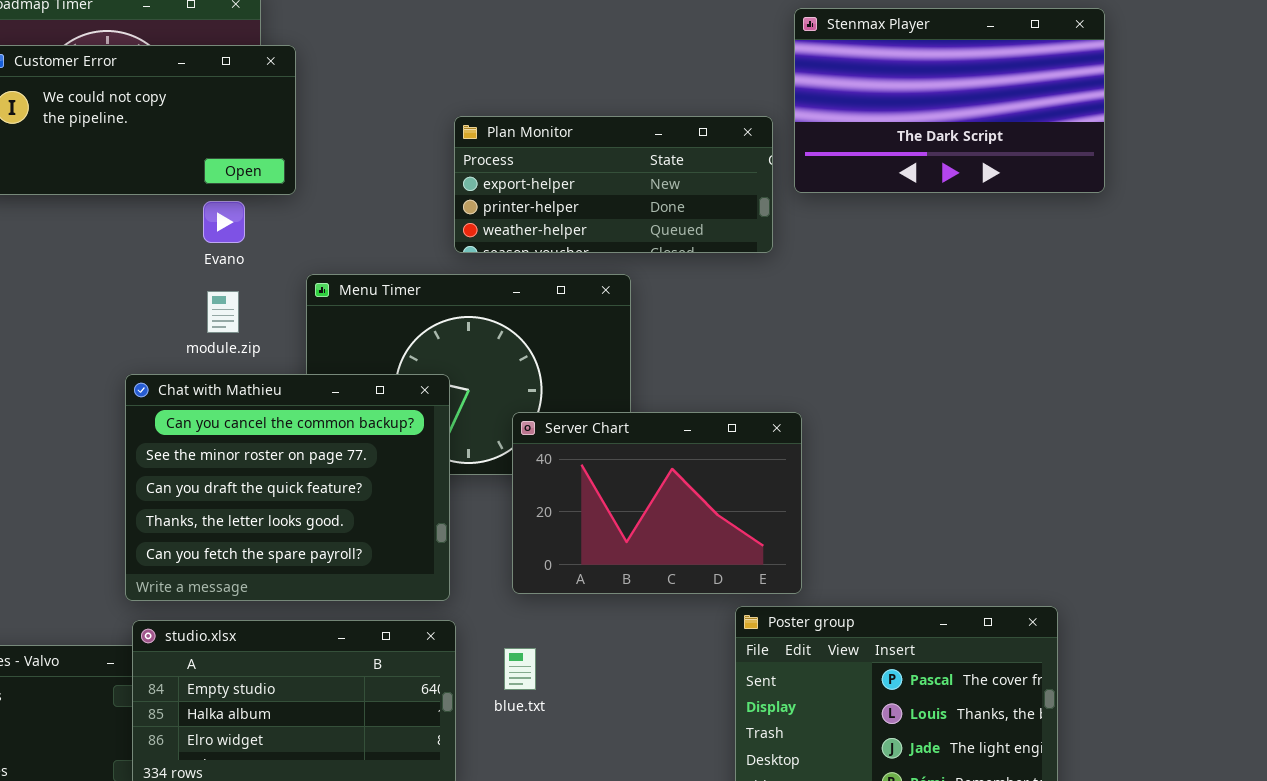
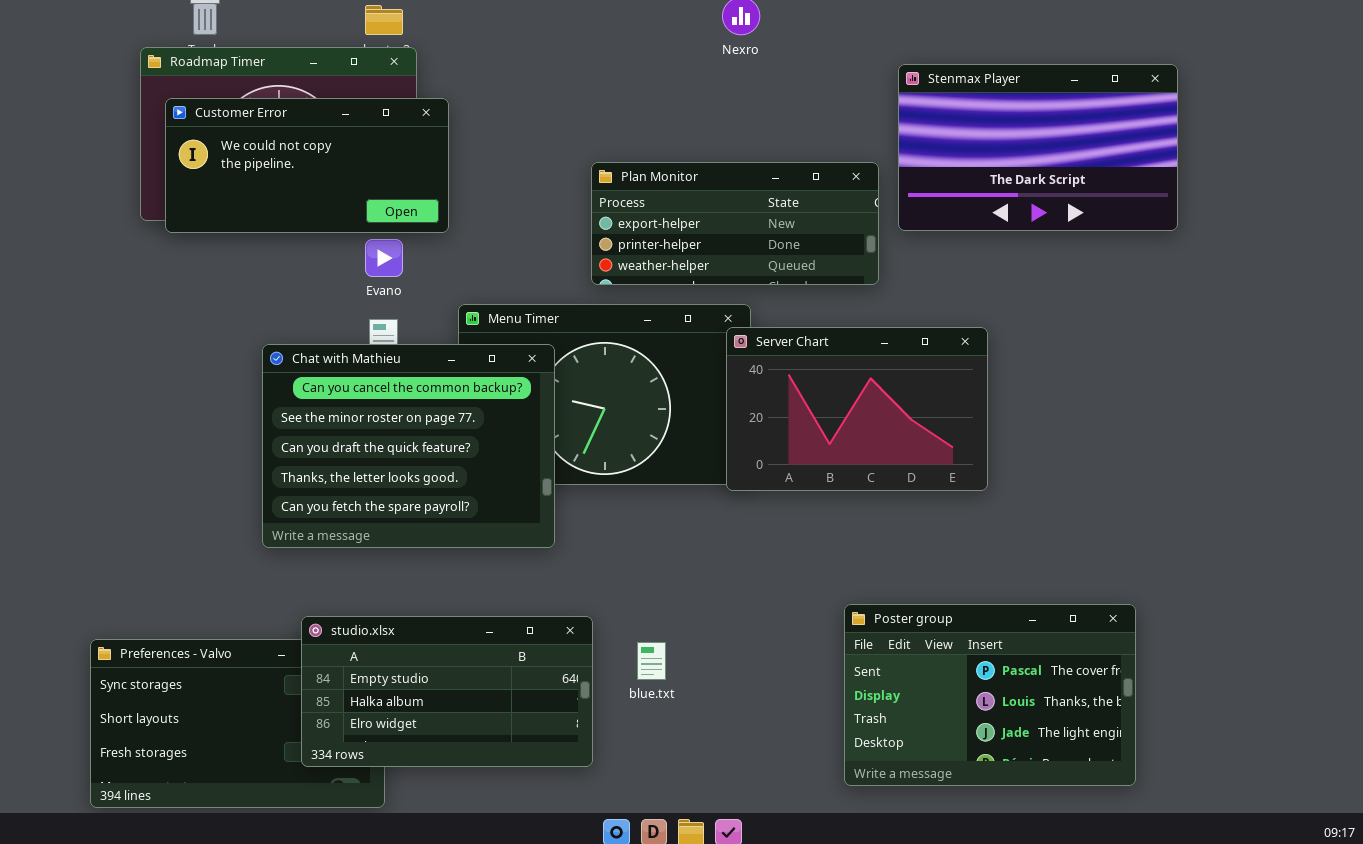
Chat with Mathieu: [125,374,450,601] -> [262,344,555,548], moved
Server Chart: [512,412,802,594] -> [726,327,988,491], moved

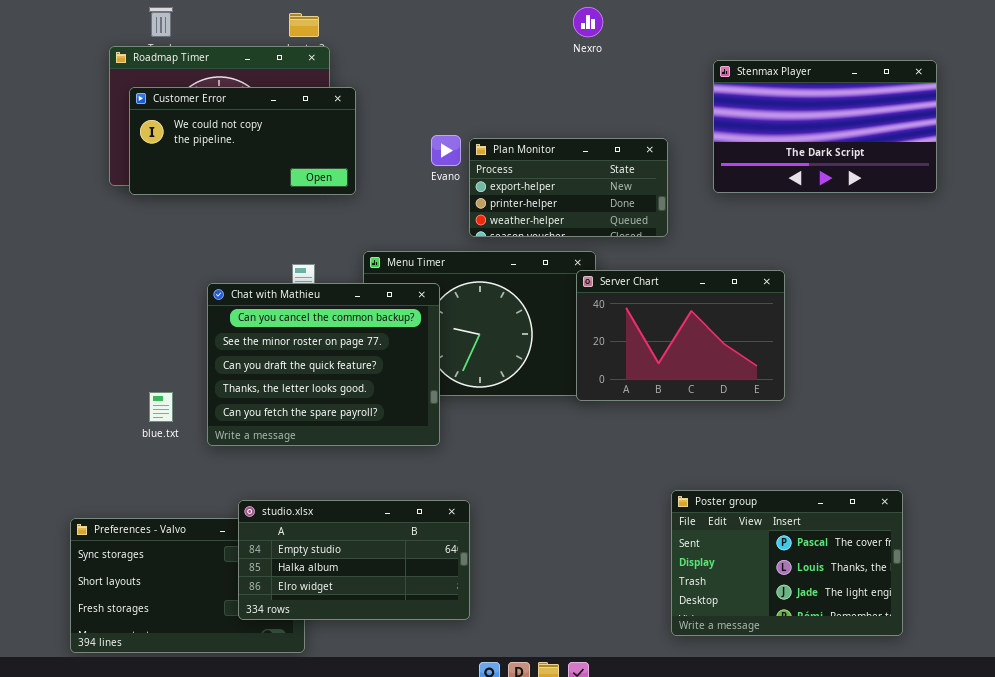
Plan Monitor: [591,162,879,285] -> [469,138,668,237], resized
Evano: [365,239,403,277] -> [431,135,461,166], moved
blue.txt: [637,642,666,680] -> [149,392,173,422], moved

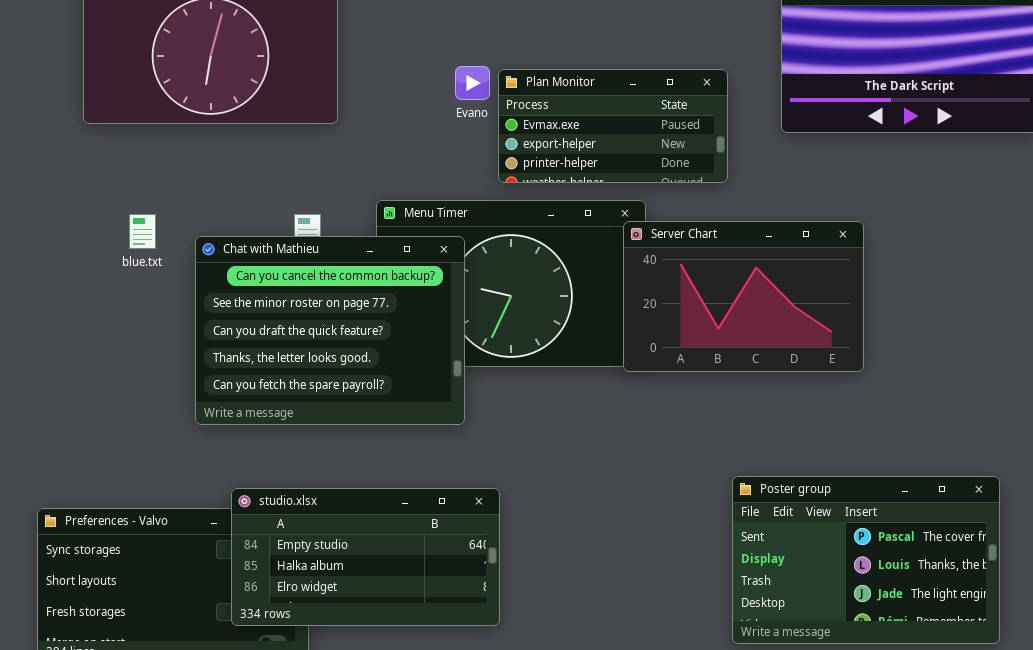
Customer Error: [129,87,356,195] -> none, closed
Plan Monitor: [469,138,668,237] -> [498,69,728,183], scrolled up 1 row
blue.txt: [149,392,173,422] -> [129,214,156,249], moved

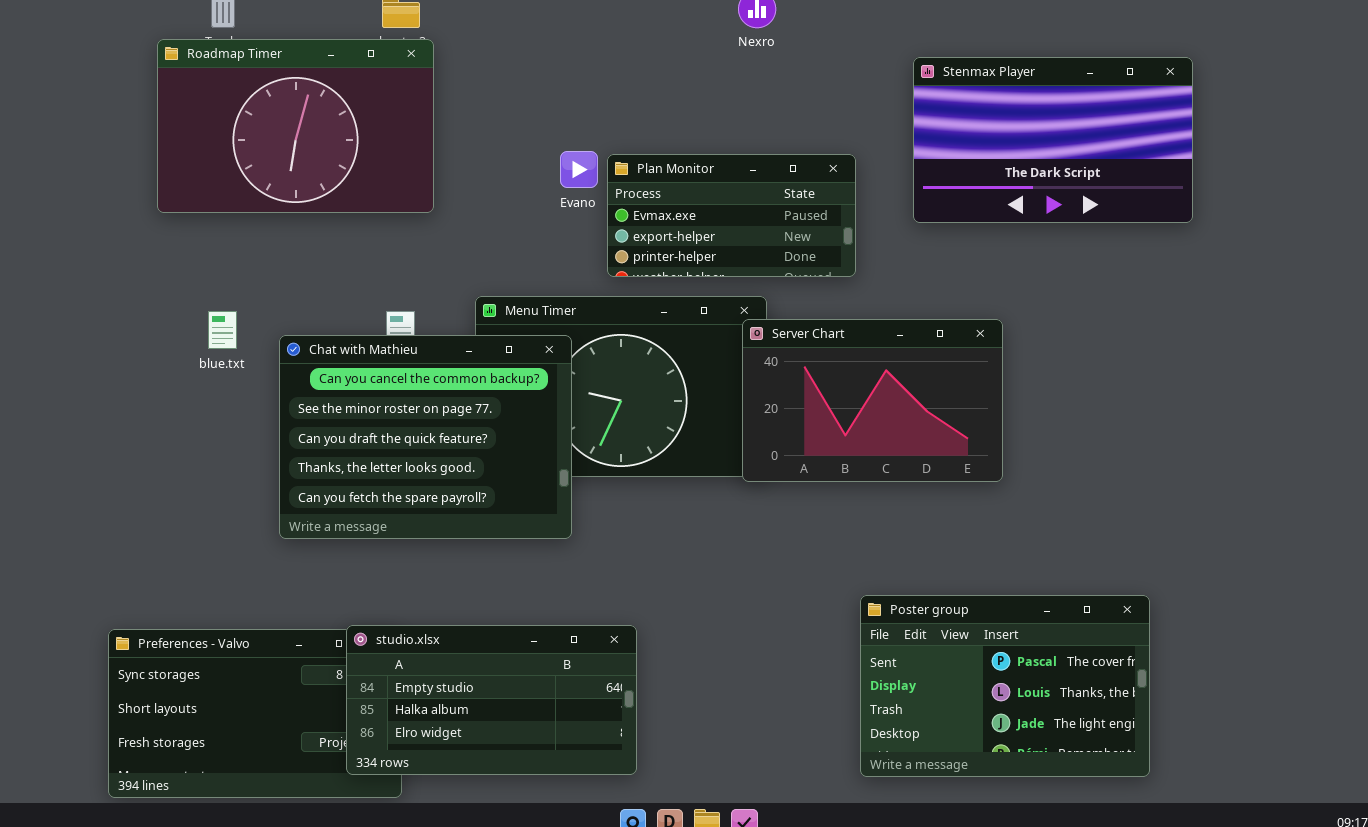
studio.xlsx: [231,488,500,626] -> [346,625,637,775], moved

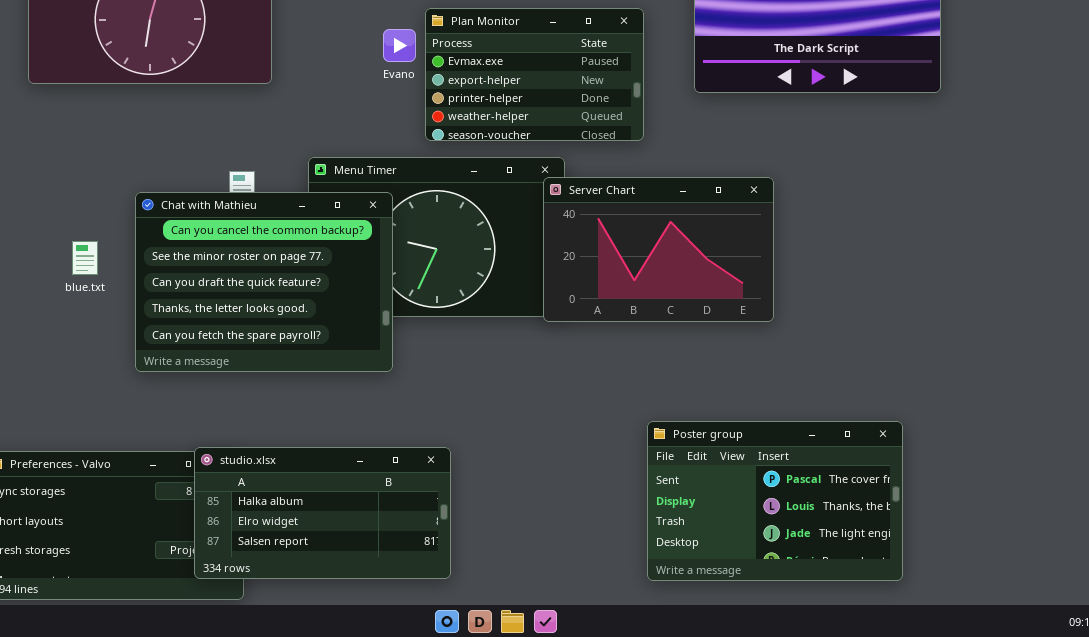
Plan Monitor: [607,154,856,277] -> [425,8,644,141], resized
blue.txt: [208,311,237,349] -> [72,241,98,275], moved
studio.xlsx: [346,625,637,775] -> [194,447,451,579], scrolled down 1 row

